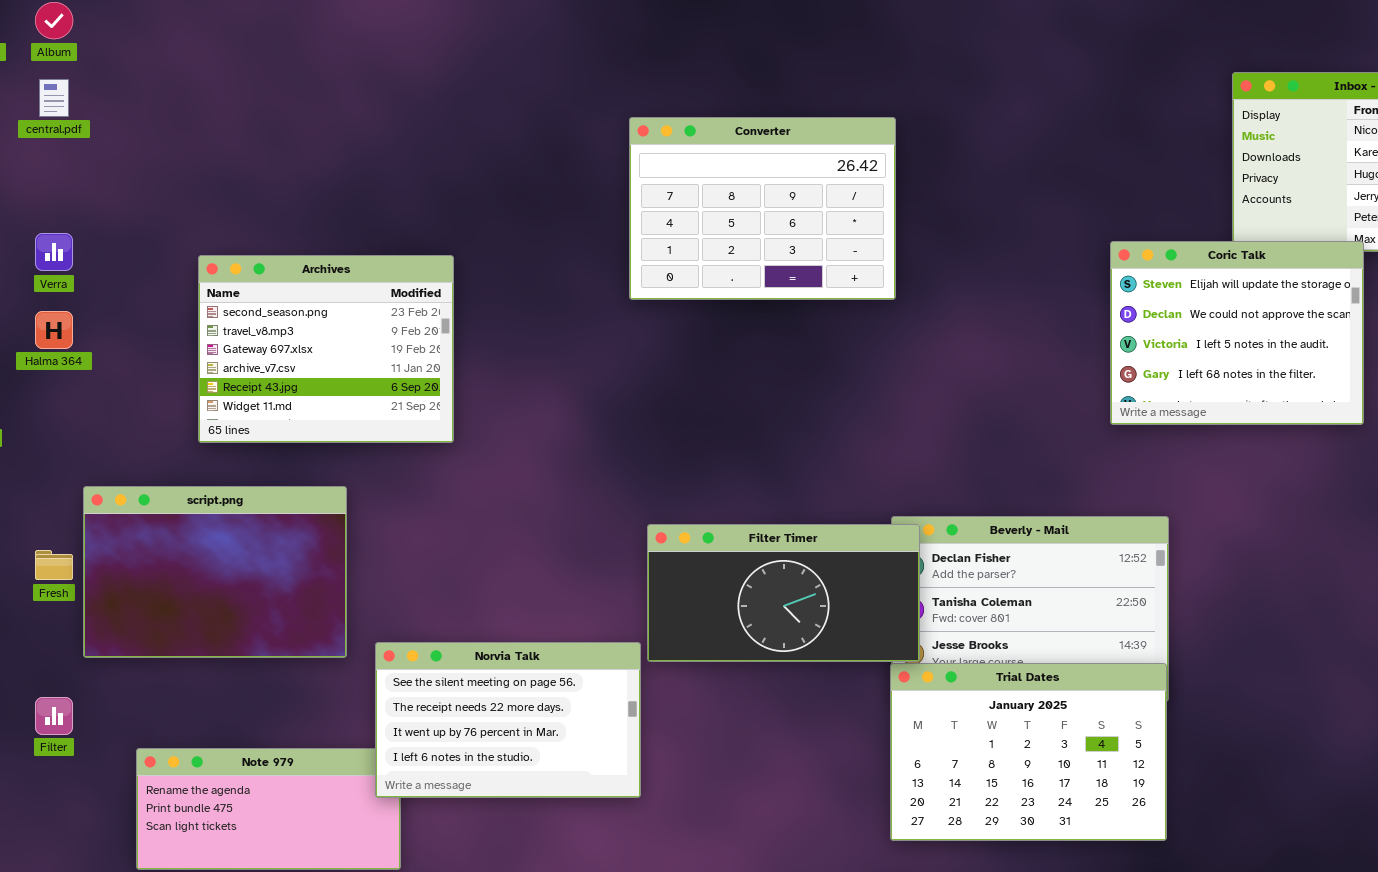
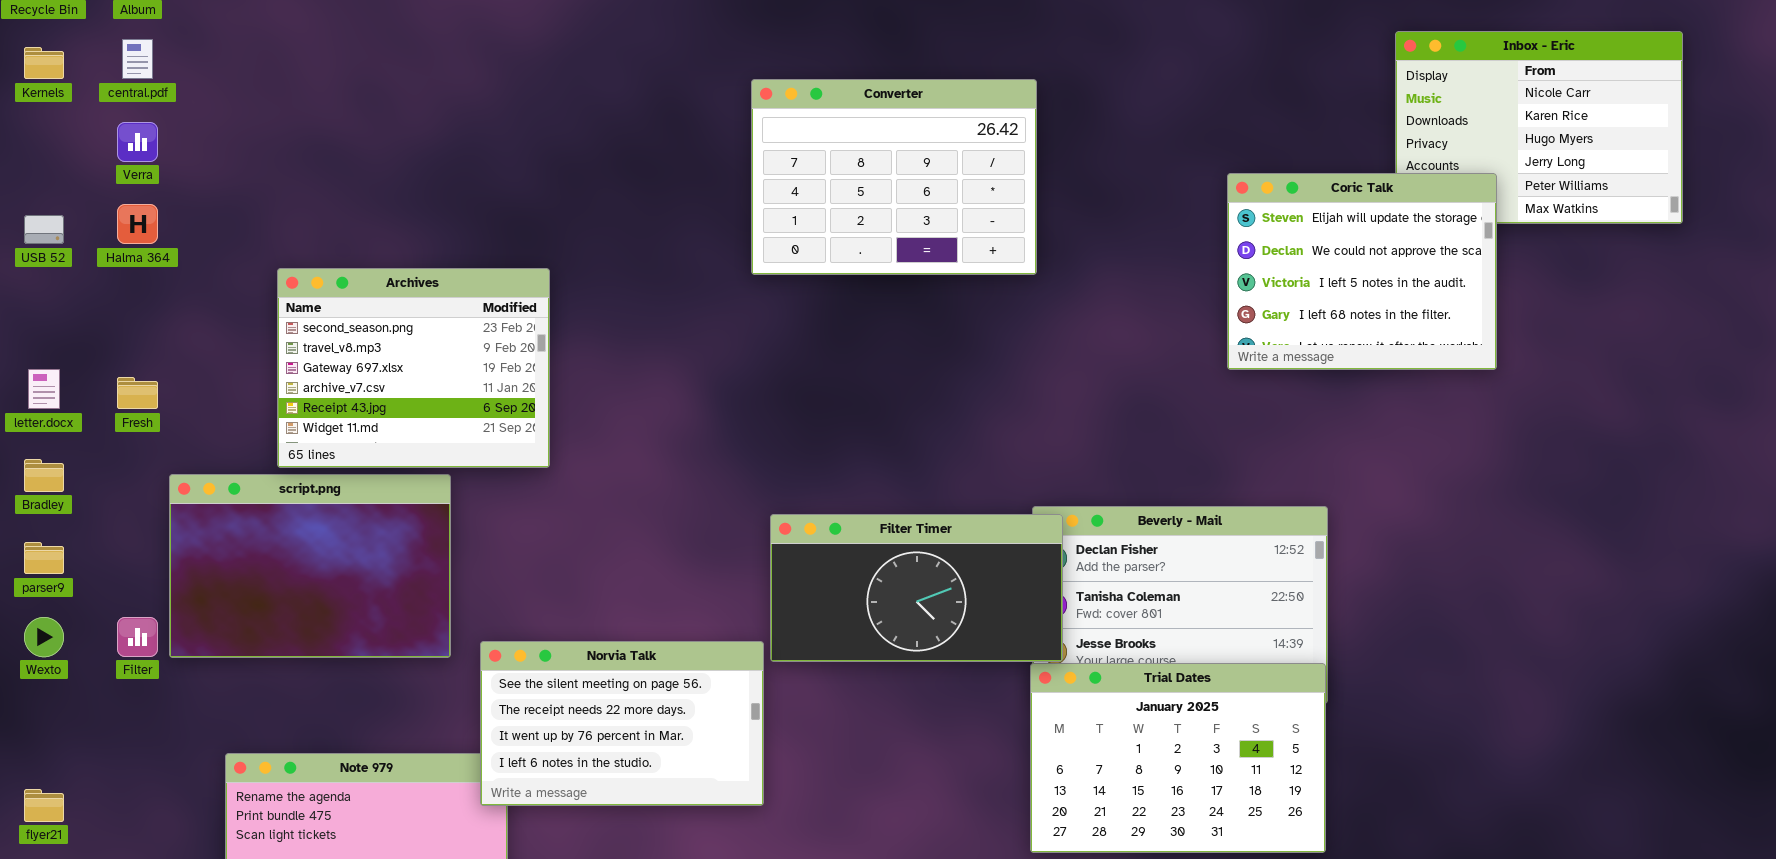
Verra: [35,233,73,271] -> [117,122,158,162], moved
Coric Talk: [1110,241,1364,425] -> [1227,173,1497,370], moved
Archives: [198,255,454,443] -> [277,268,550,468], moved
Halma 364: [35,311,73,349] -> [117,204,158,244], moved
Fresh: [35,550,73,580] -> [117,377,158,409], moved
Filter: [35,697,73,735] -> [117,617,158,657], moved

